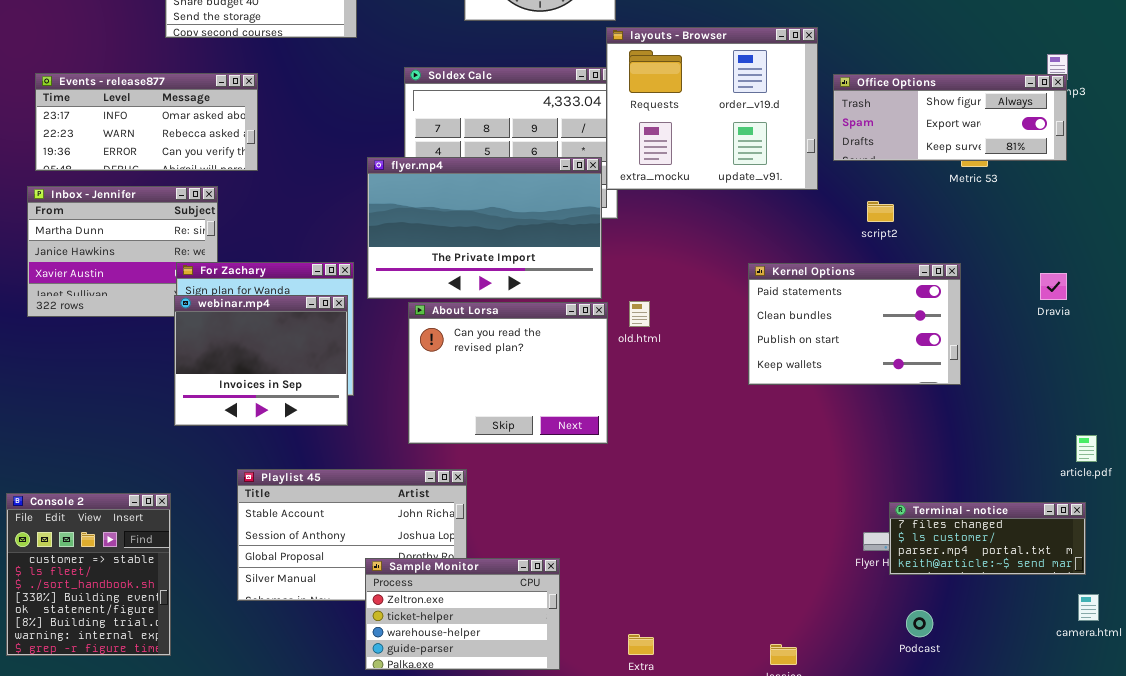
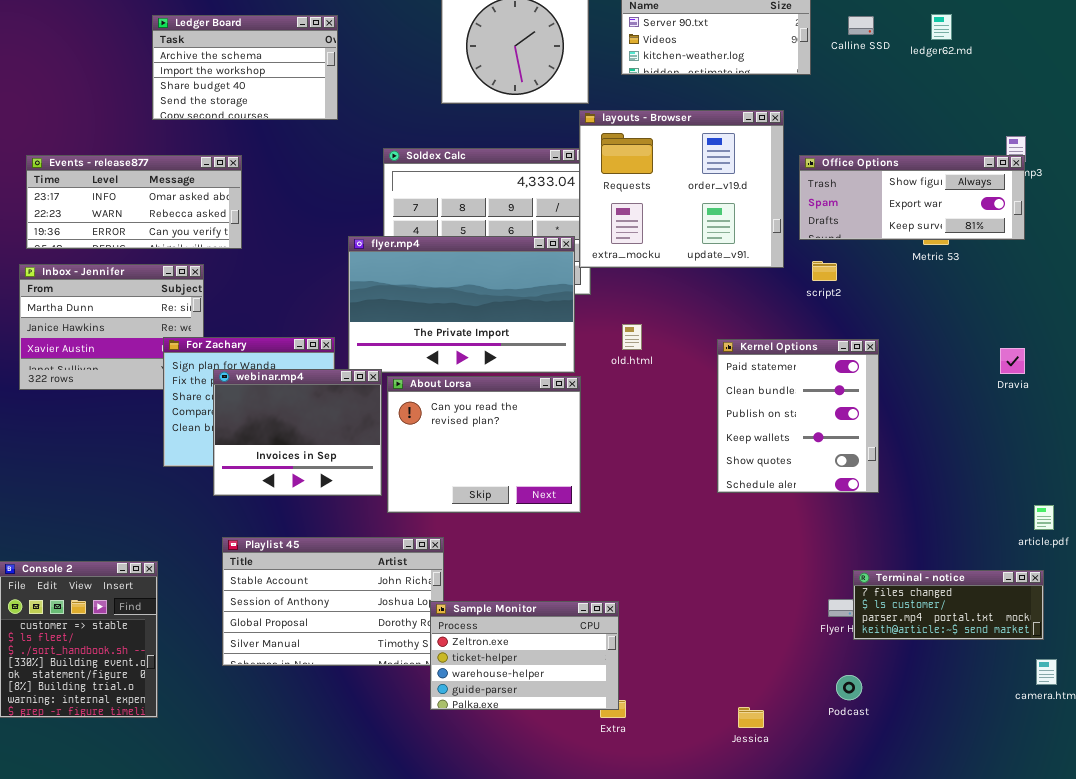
script2: [867,201,894,222] -> [812,261,837,281], moved
Kernel Options: [748,263,961,385] -> [717,339,879,493], resized
webinar.mp4: [174,295,348,426] -> [213,369,382,496], moved
old.html: [629,301,650,327] -> [622,324,642,350], moved
Sample Monitor: [365,558,560,670] -> [430,601,619,710], moved
Podcast: [906,610,933,637] -> [836,675,862,700], moved

